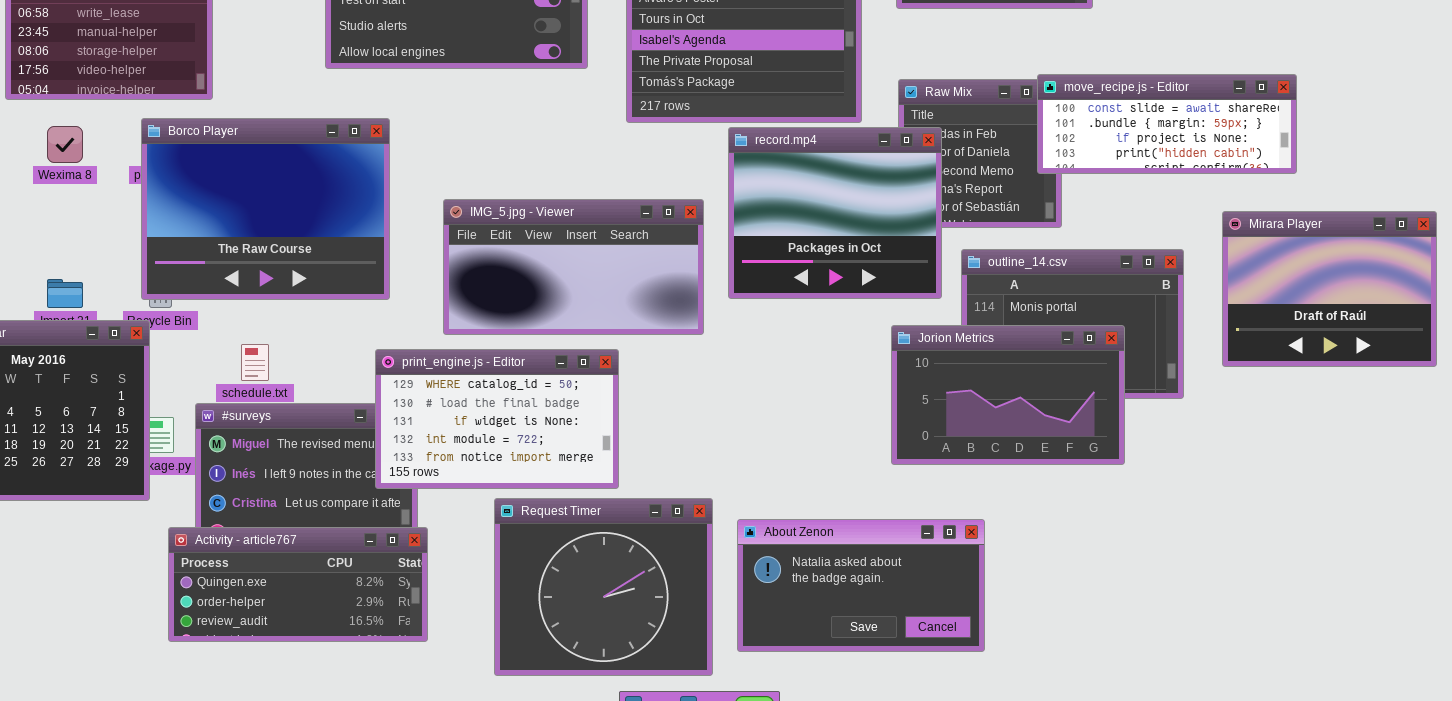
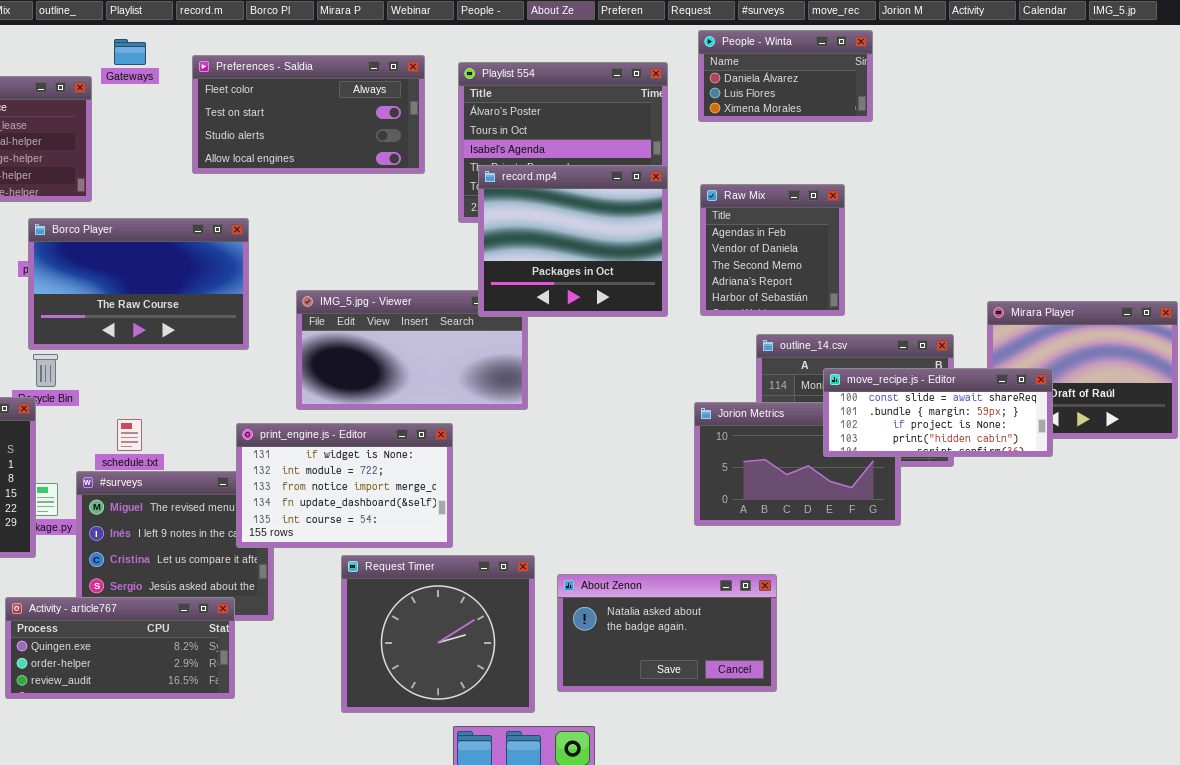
move_recipe.js - Editor: [1037,74,1297,174] -> [823,368,1053,457], moved
Borco Player: [141,118,390,300] -> [28,218,249,350], resized
record.mp4: [728,127,942,299] -> [478,165,668,317], moved
print_engine.js - Editor: [375,349,619,489] -> [236,423,453,548], scrolled down 2 rows
Activity - article767: [168,527,428,642] -> [5,597,235,699], moved

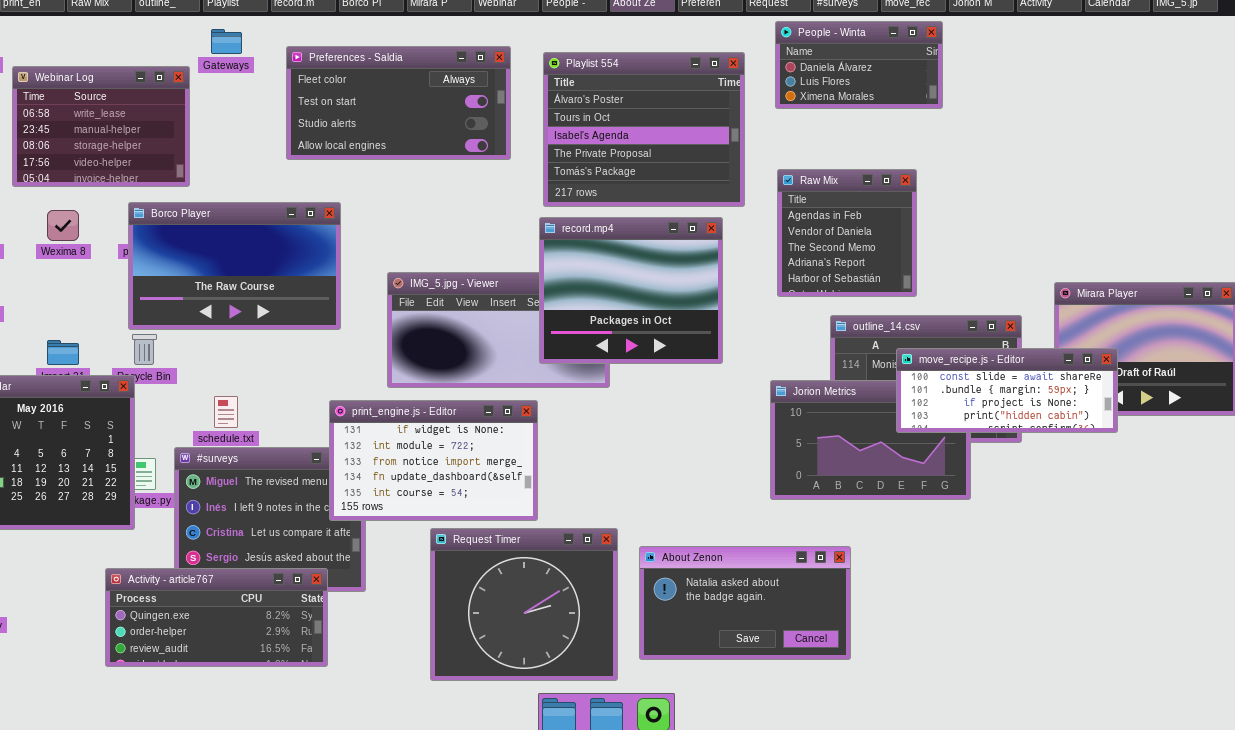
record.mp4: [478,165,668,317] -> [539,217,723,364], moved

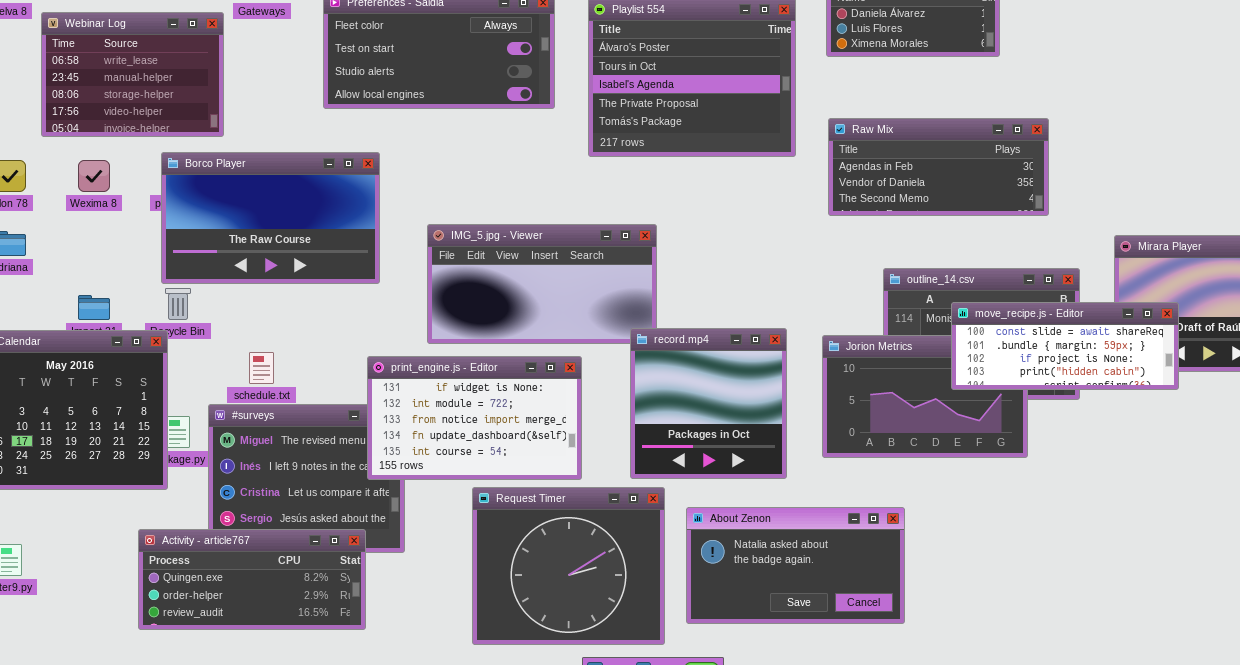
Raw Mix: [777,169,917,297] -> [828,118,1049,216], resized
record.mp4: [539,217,723,364] -> [630,328,787,479], moved, resized

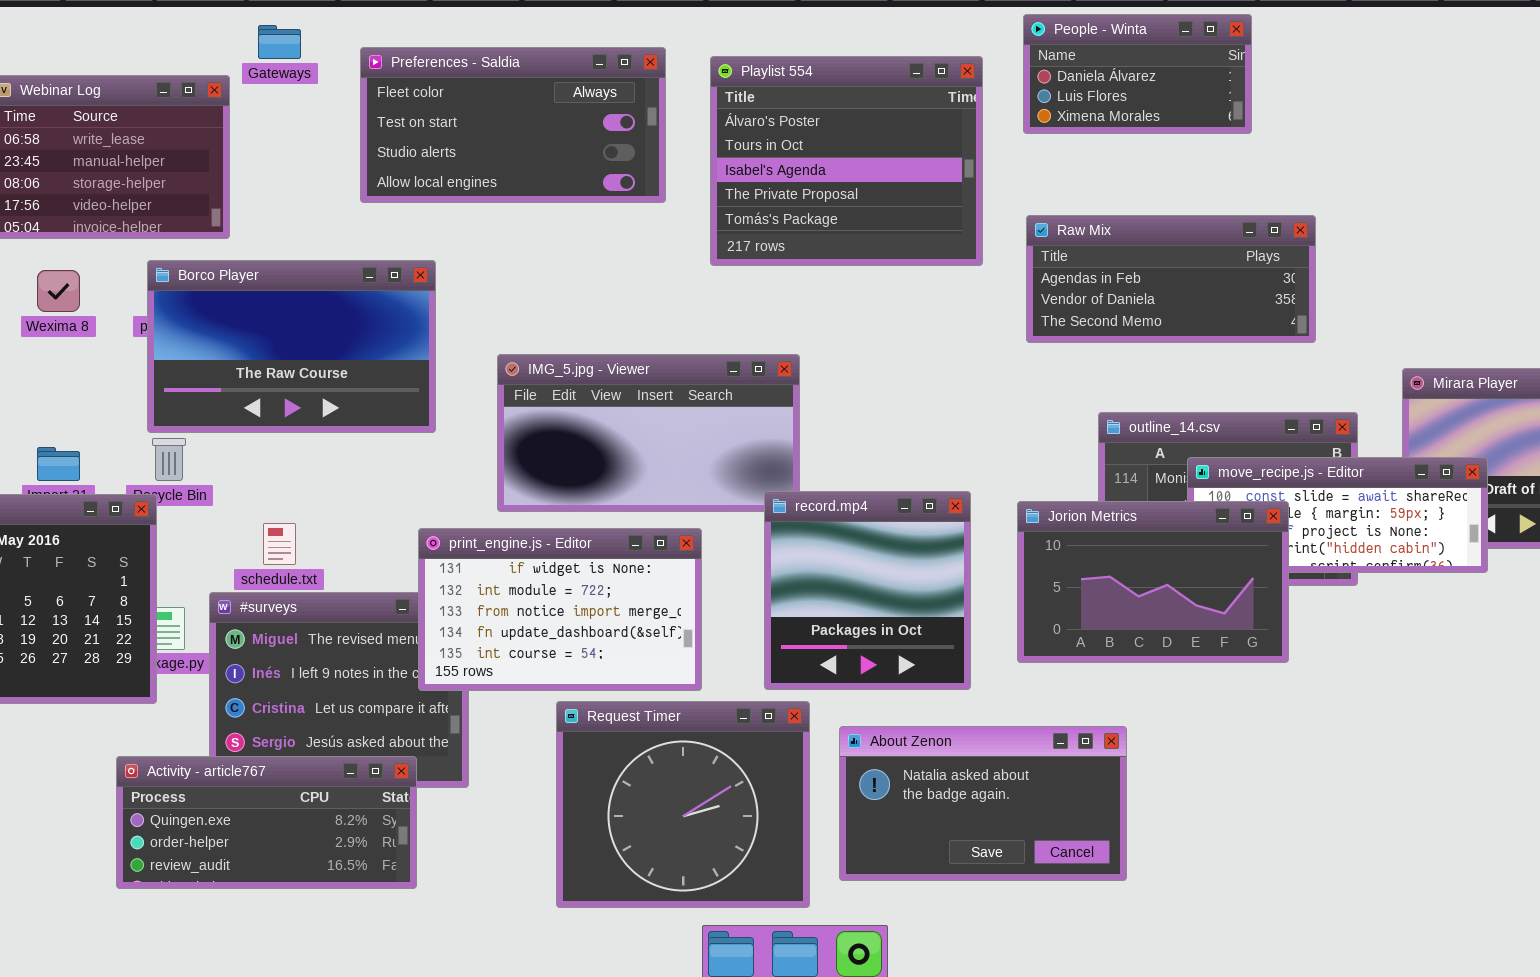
Jorion Metrics: [822,335,1028,458] -> [1017,501,1289,663], raised

